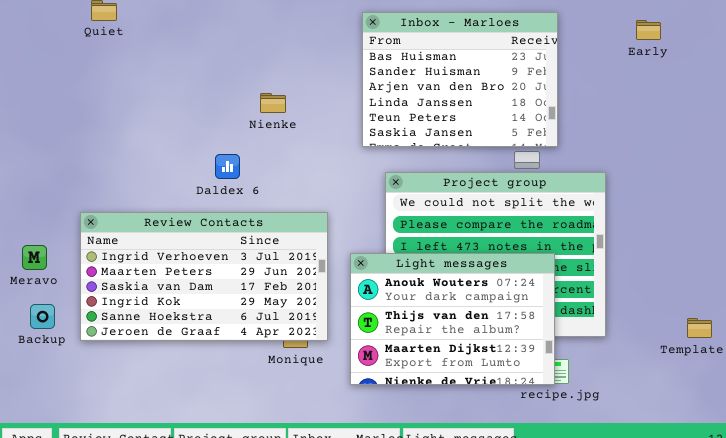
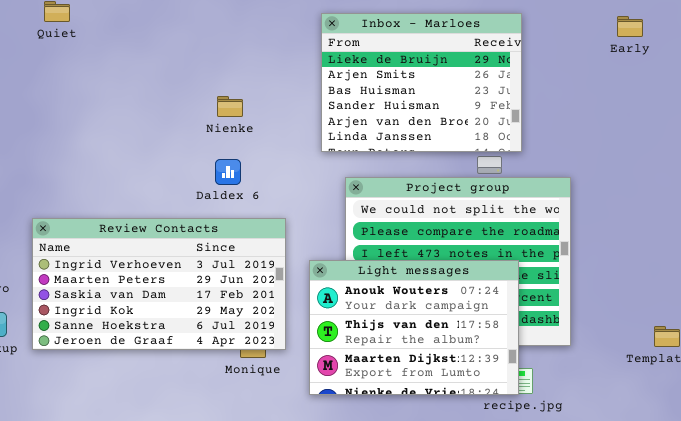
Inbox - Marloes: [362,12,558,147] -> [321,13,522,152], scrolled up 2 rows
Early: [636,20,661,40] -> [617,16,643,37], moved
Daldex 6: [215,154,240,179] -> [215,159,241,185], moved

